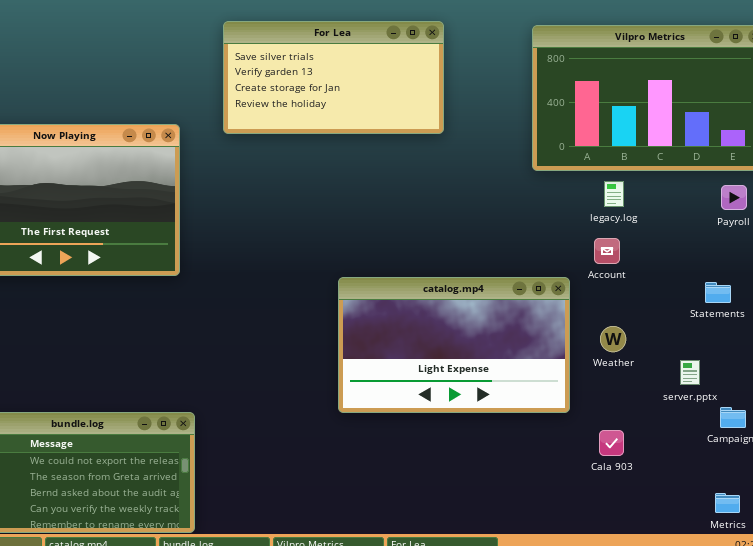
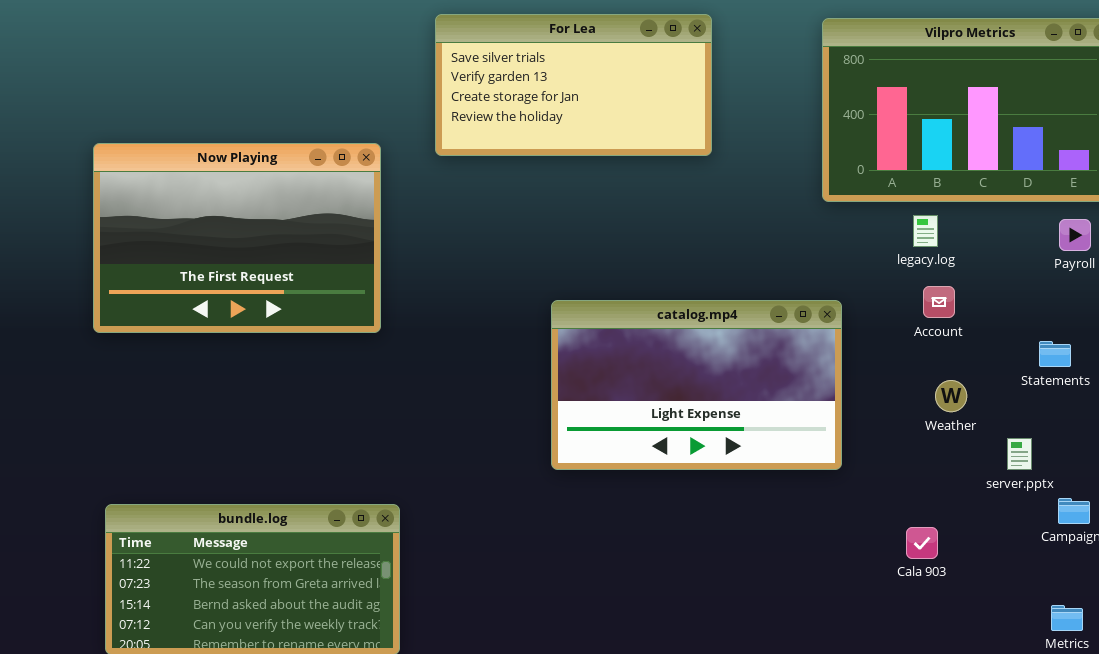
Account: [594,238,620,264] -> [923,286,955,318], moved
catalog.mp4: [338,277,570,413] -> [551,300,842,470], moved
Weather: [600,326,626,352] -> [935,380,967,412], moved

